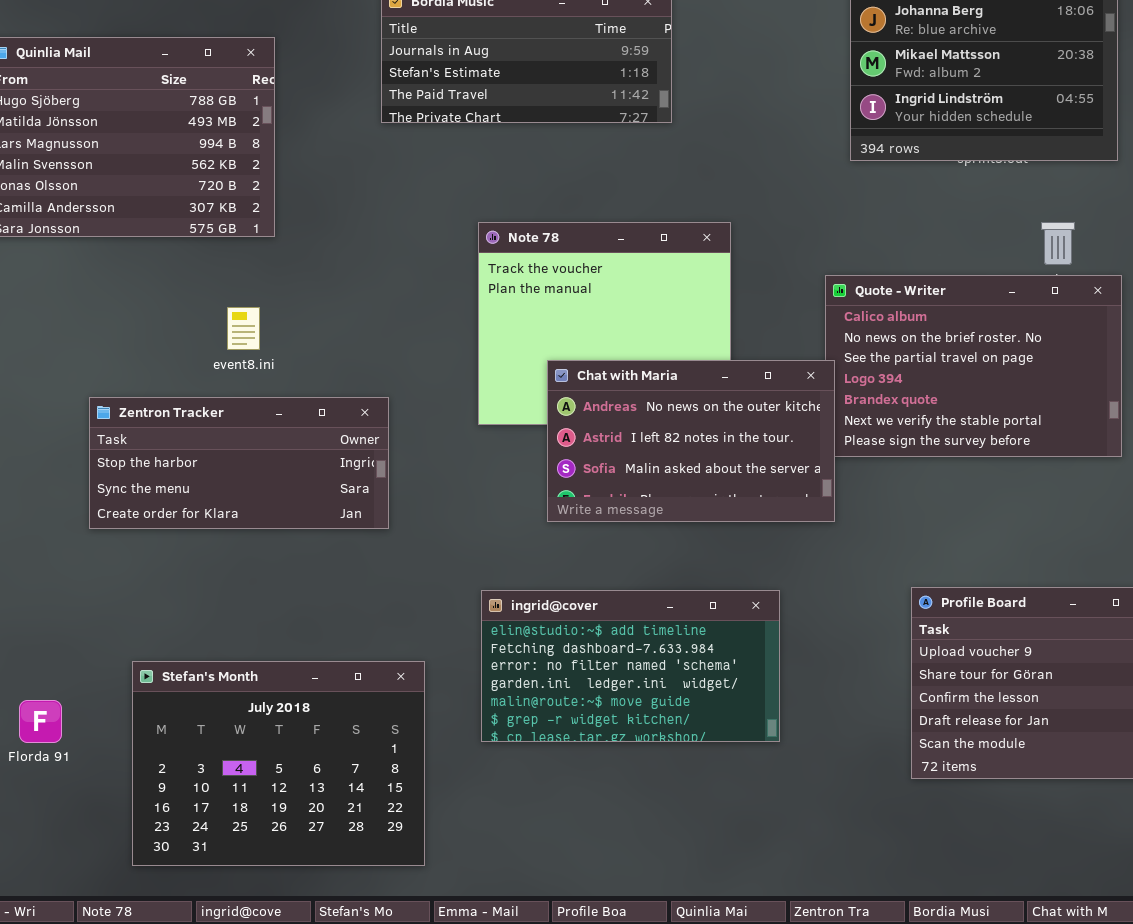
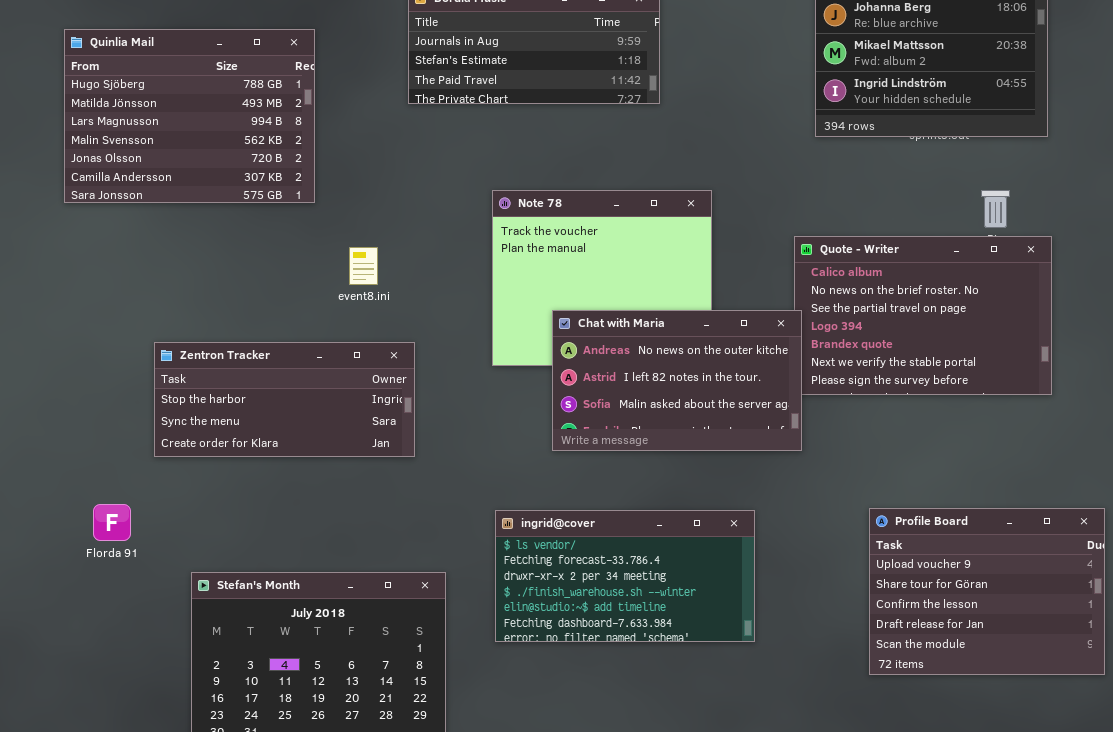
event8.ini: [227,307,260,350] -> [349,247,378,285], moved
ingrid@cover: [481,590,780,742] -> [495,510,755,642], scrolled up 4 rows
Florda 91: [19,700,62,743] -> [93,504,131,541], moved

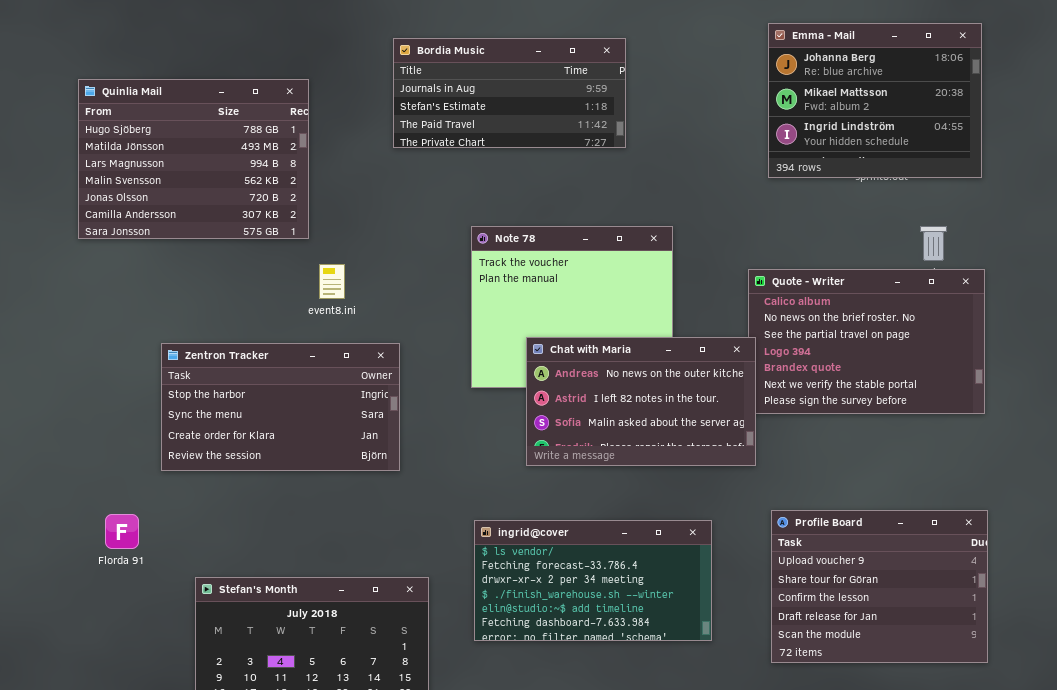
event8.ini: [349,247,378,285] -> [319,264,345,299], moved
Zentron Tracker: [154,342,415,457] -> [161,343,400,471], resized
Profile Board: [869,508,1105,675] -> [771,510,988,663], moved

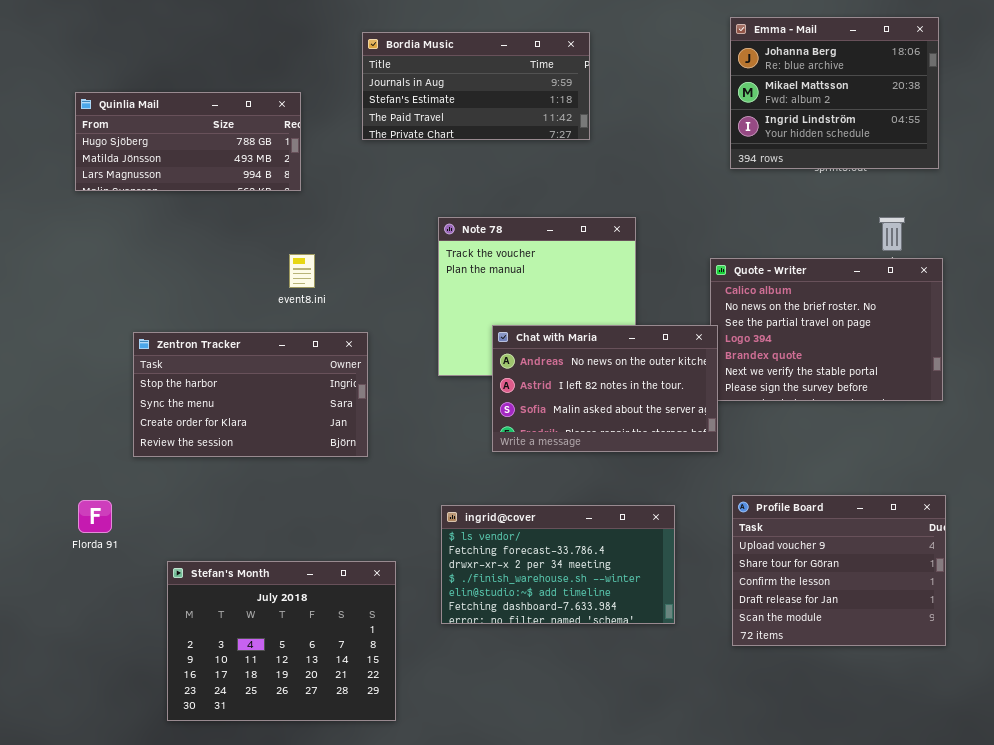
Quinlia Mail: [78,79,309,239] -> [75,92,301,191], moved, resized

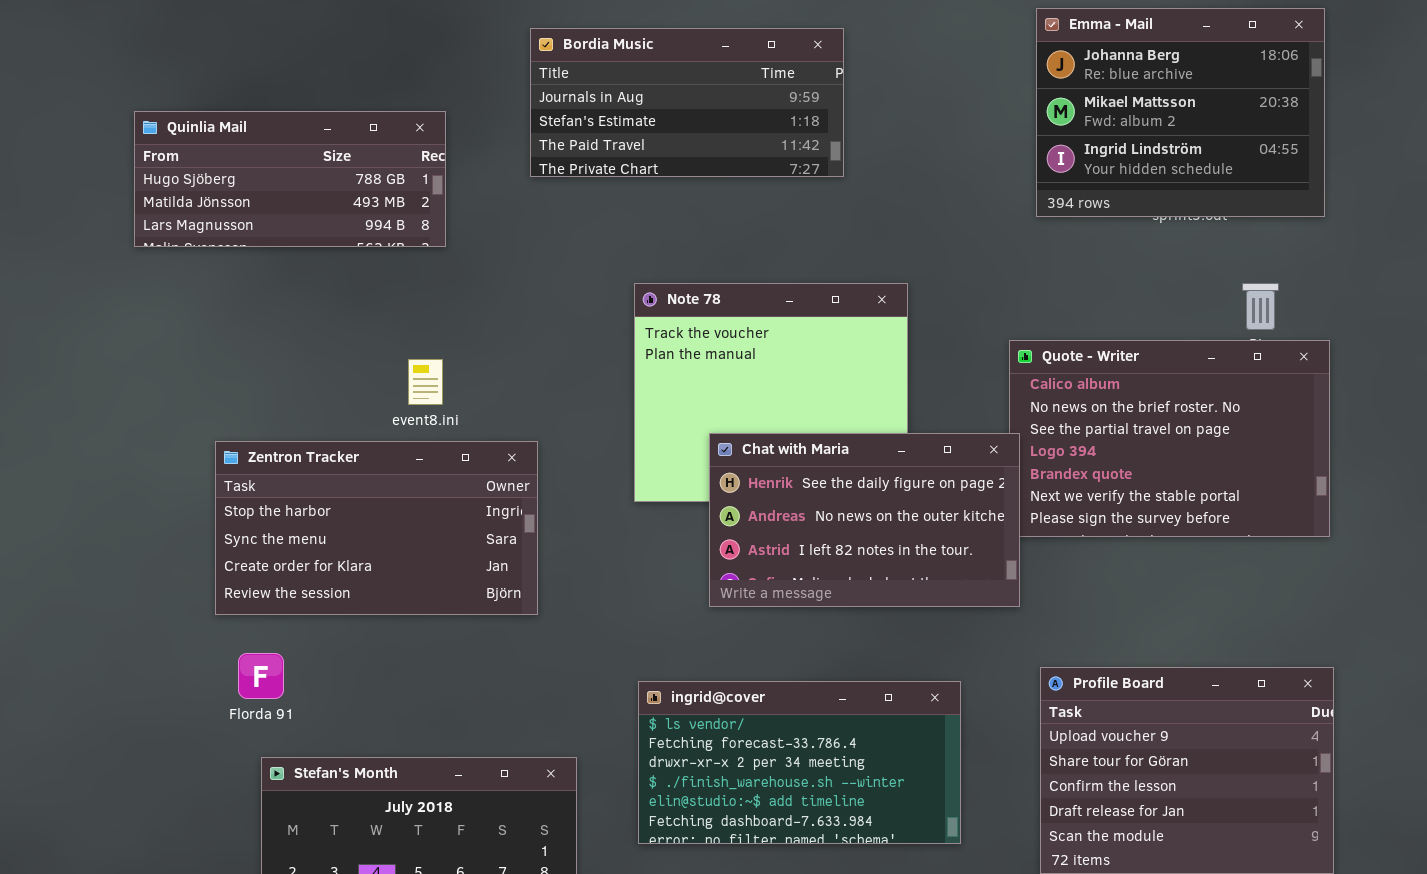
event8.ini: [289,254,315,288] -> [408,359,443,405], moved
Chat with Maria: [492,325,718,452] -> [709,433,1020,607], scrolled up 1 row
Florda 91: [78,500,112,533] -> [238,653,284,699], moved

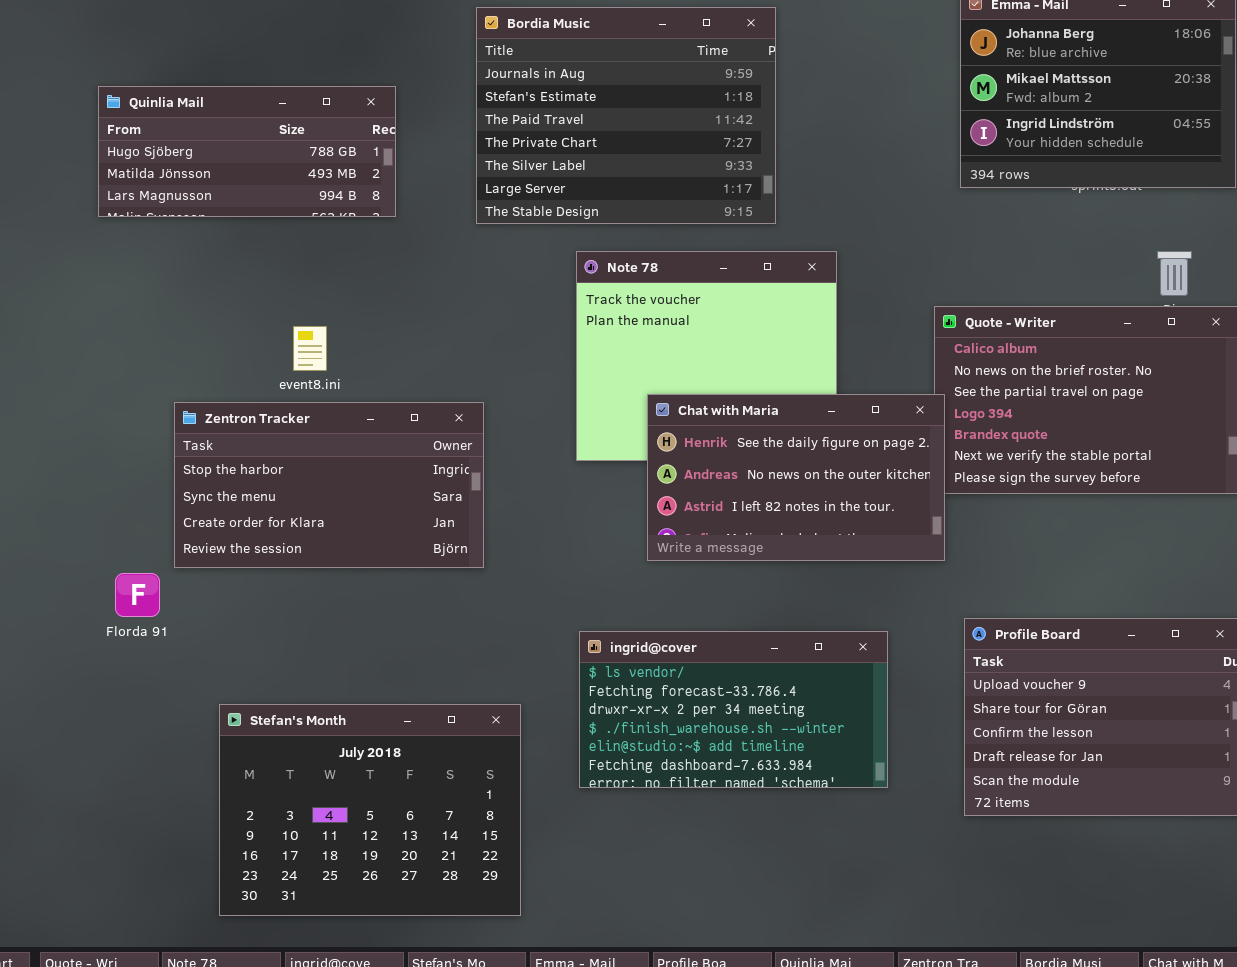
Bordia Music: [530,28,844,177] -> [476,7,776,224], resized
event8.ini: [408,359,443,405] -> [293,326,327,371], moved
Florda 91: [238,653,284,699] -> [115,573,160,617], moved

